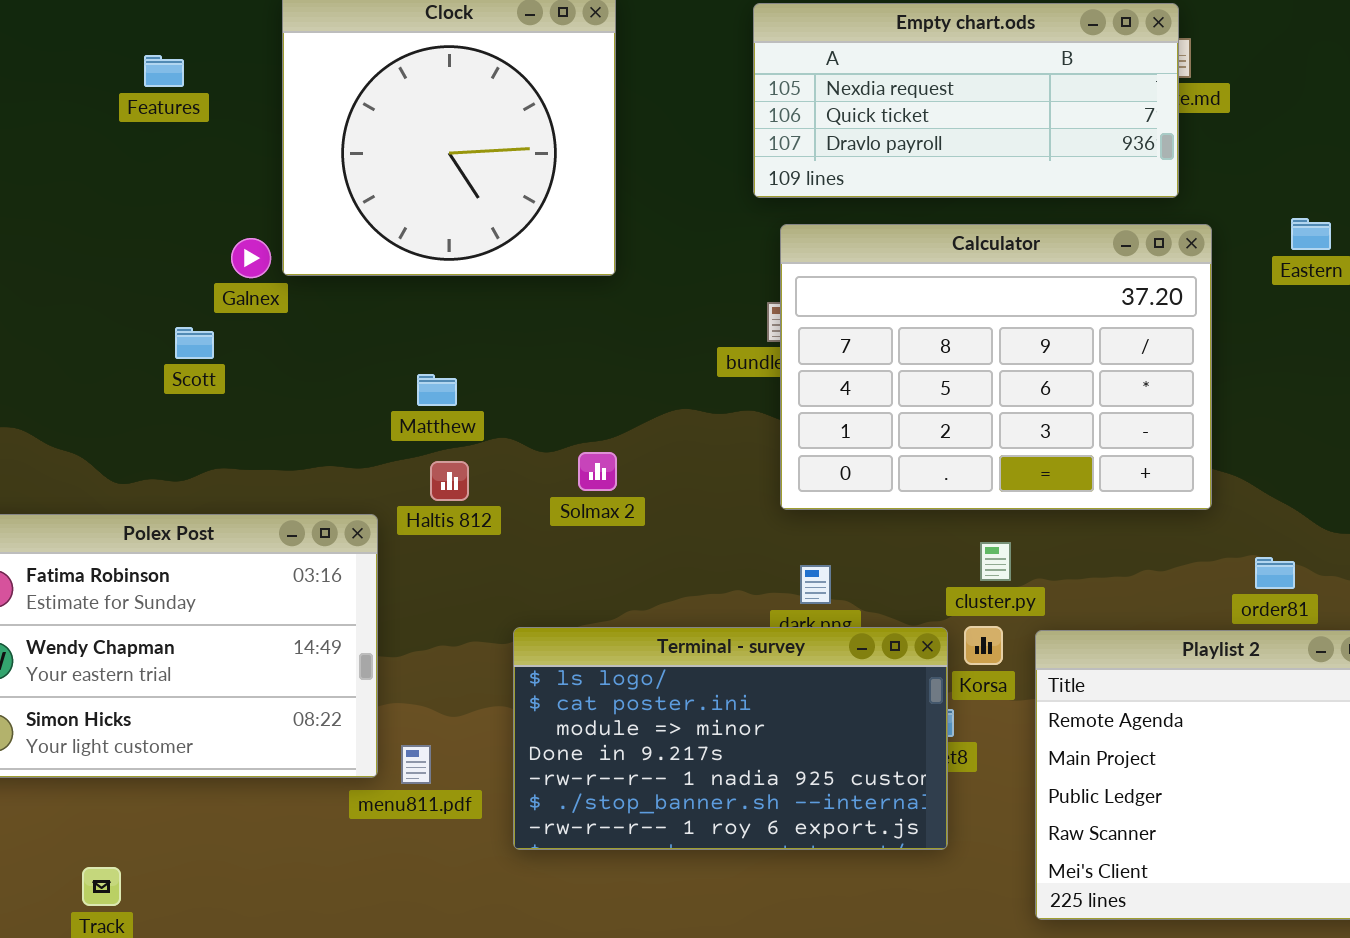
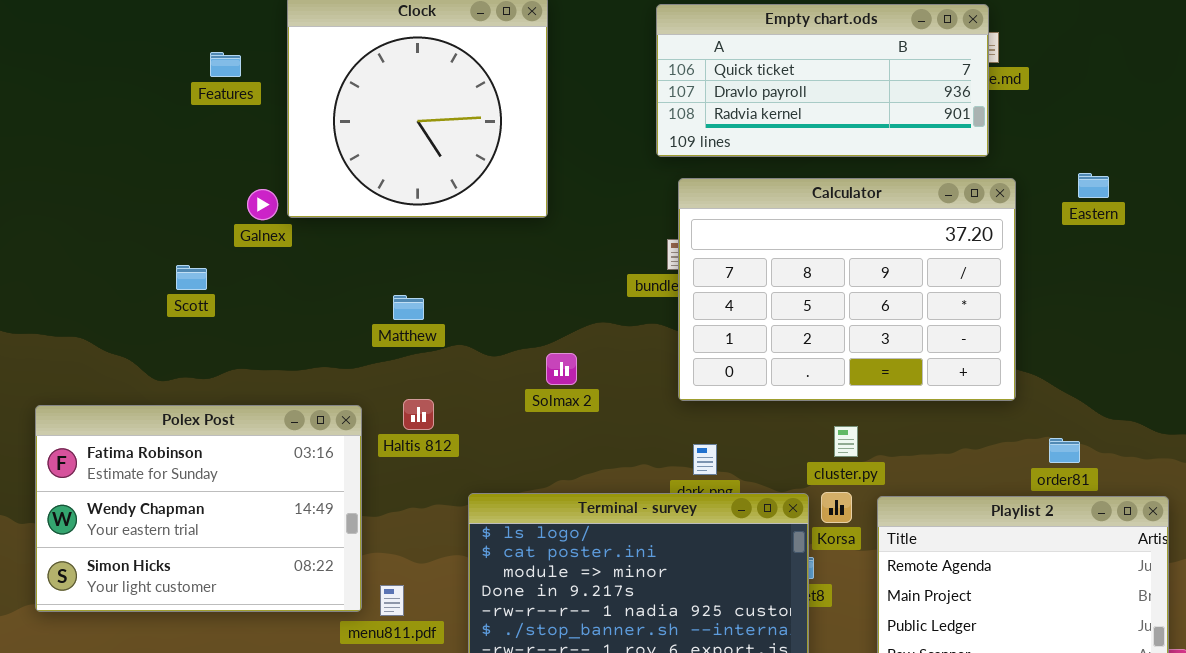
Empty chart.ods: [753,3,1179,198] -> [656,4,989,157], scrolled down 1 row
Features: [144,55,184,87] -> [210,52,241,77], moved
Scott: [175,327,214,359] -> [176,265,207,290], moved
Solmax 2: [578,452,617,491] -> [546,353,577,385], moved
Haltis 812: [430,461,469,501] -> [403,399,434,430], moved

